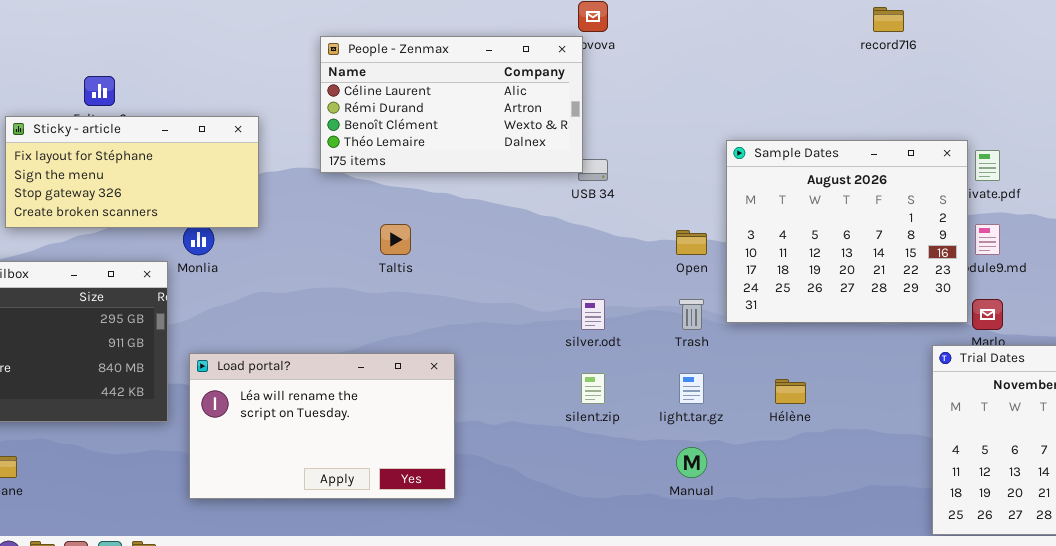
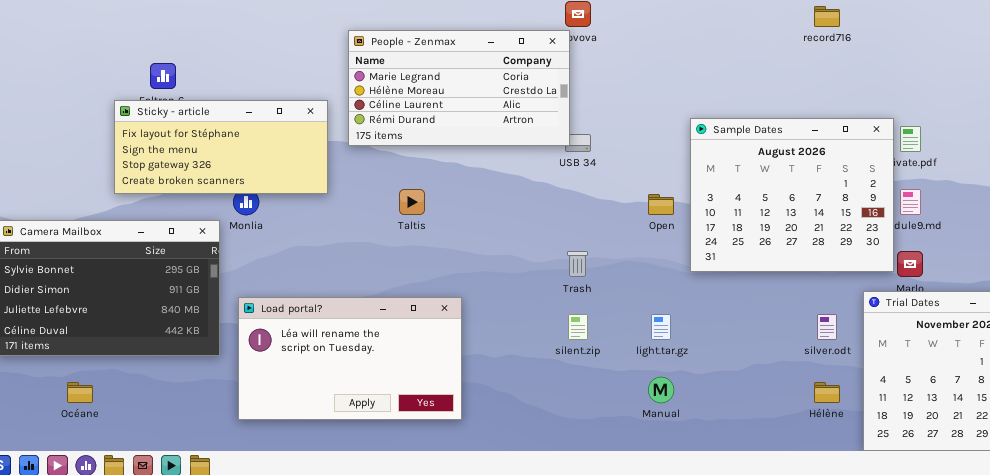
People - Zenmax: [320,36,583,173] -> [348,30,570,146], scrolled up 2 rows
Sticky - article: [5,116,259,228] -> [114,100,328,194], moved
silver.odt: [581,299,605,330] -> [817,314,837,340], moved
Trash: [679,299,704,330] -> [567,251,588,277], moved
Hélène: [775,379,806,404] -> [814,382,840,403], moved

